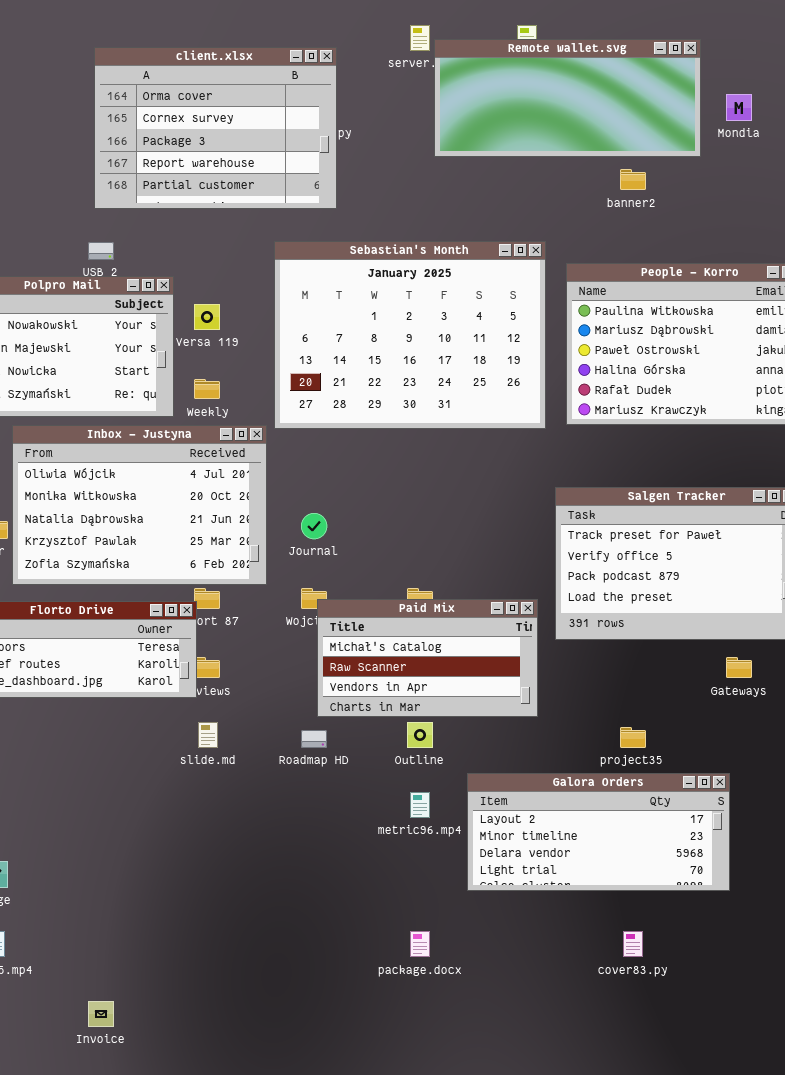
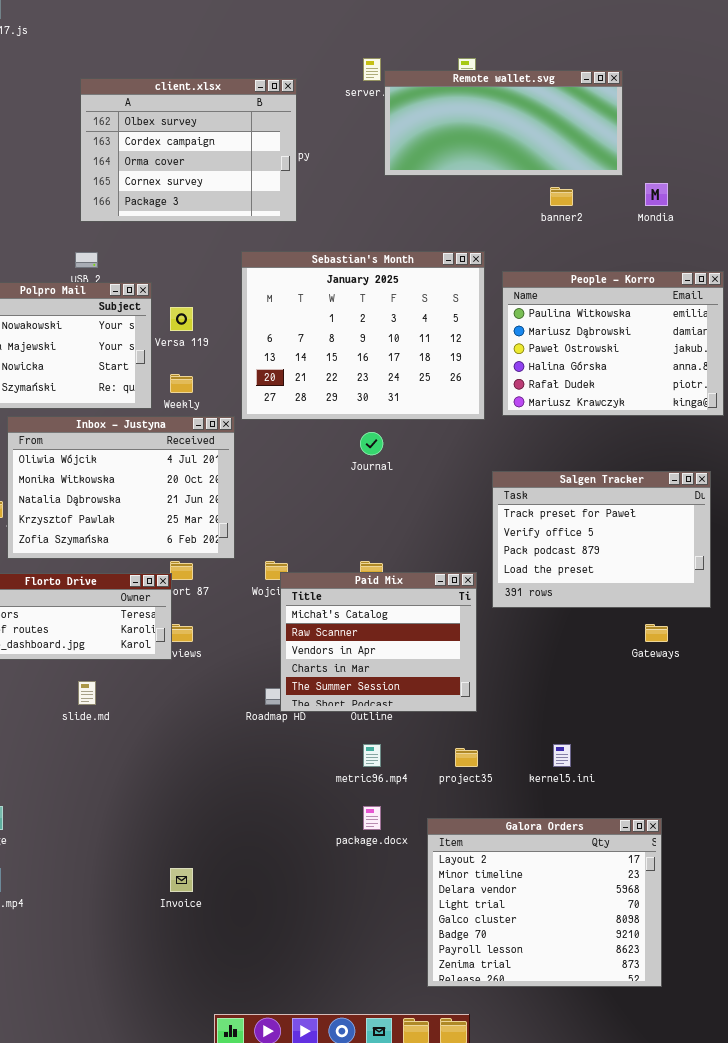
client.xlsx: [94,47,337,209] -> [80,78,297,222], scrolled up 2 rows
Mondia: [726,94,752,121] -> [645,183,668,206], moved
Journal: [301,513,327,539] -> [360,432,383,455], moved
Paid Mix: [317,599,538,717] -> [280,572,477,712], resized
slide.md: [198,722,218,748] -> [78,681,96,705], moved
project35: [620,727,646,748] -> [455,748,478,767], moved
Galora Orders: [467,773,730,891] -> [427,818,662,987], moved, resized
package.docx: [410,931,430,957] -> [363,806,381,830], moved
Invoice: [88,1001,114,1027] -> [170,868,193,892], moved

